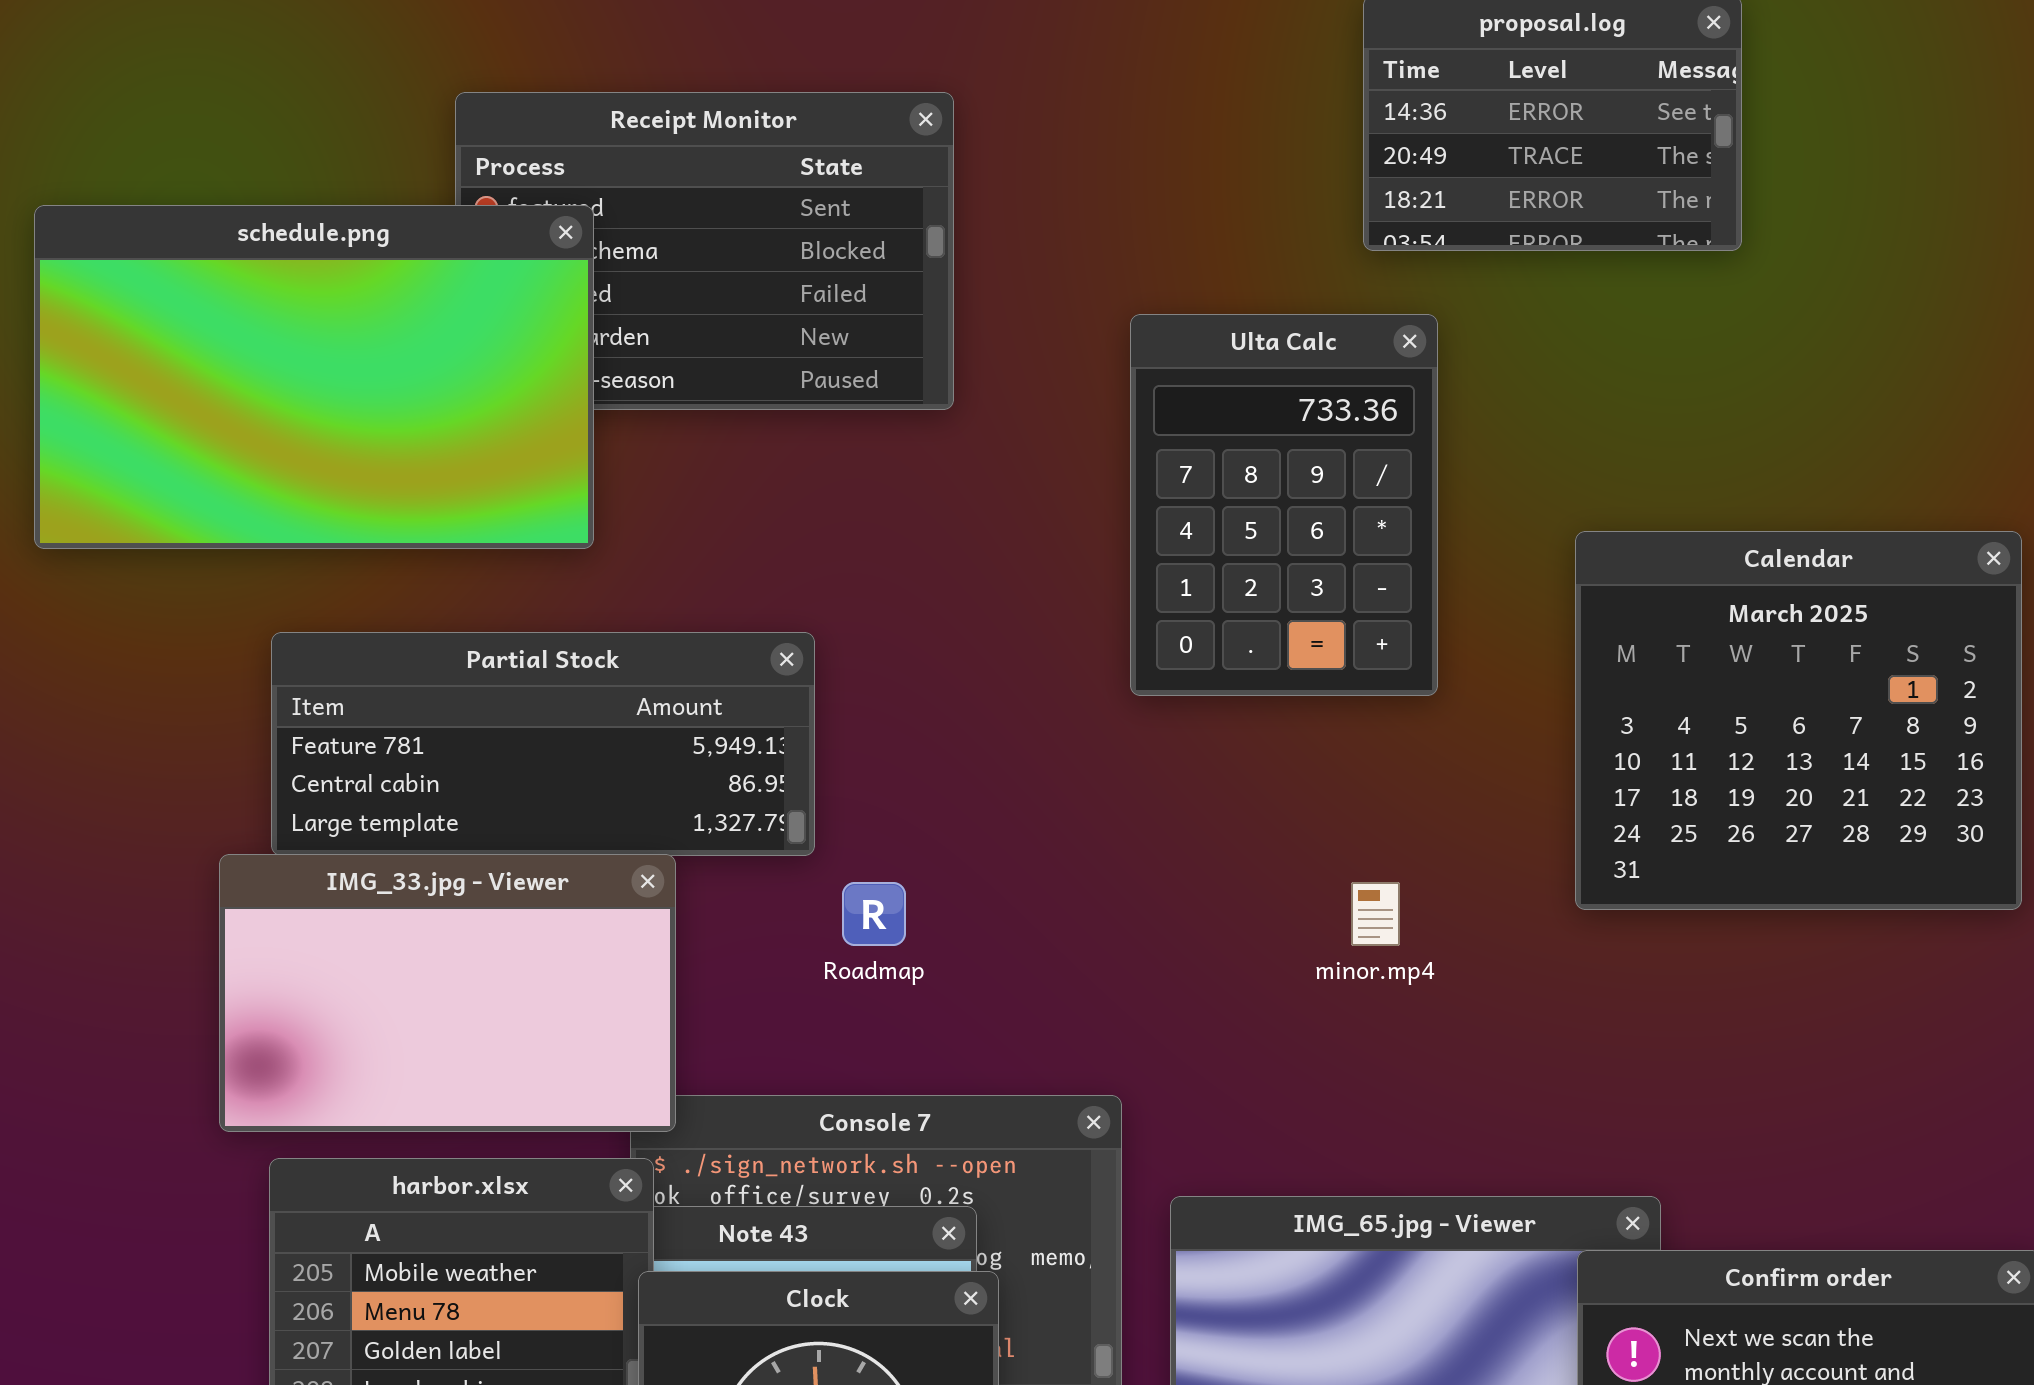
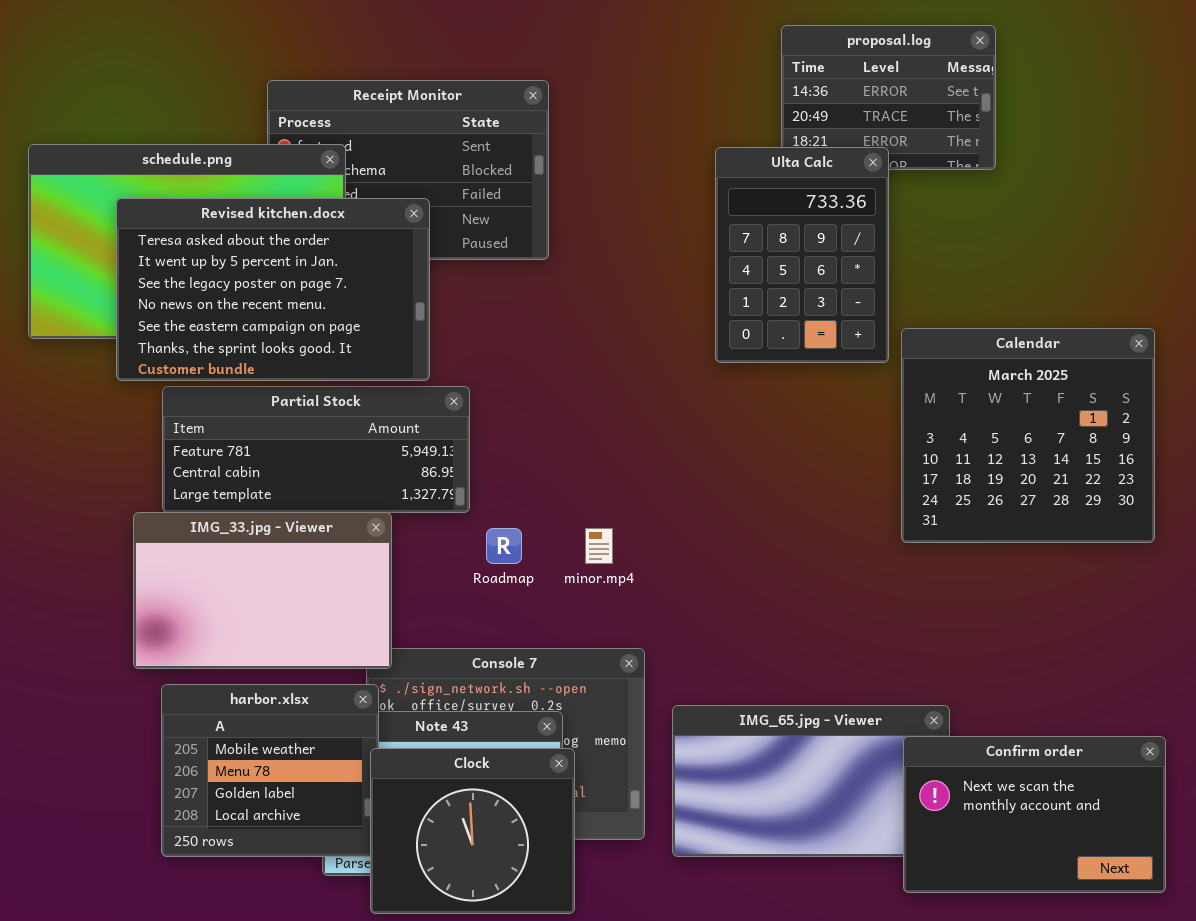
Revised kitchen.docx: none -> [116,198,430,381], opened
Ulta Calc: [1130,314,1438,696] -> [715,147,889,363], moved
minor.mp4: [1351,882,1400,946] -> [585,528,613,564], moved

